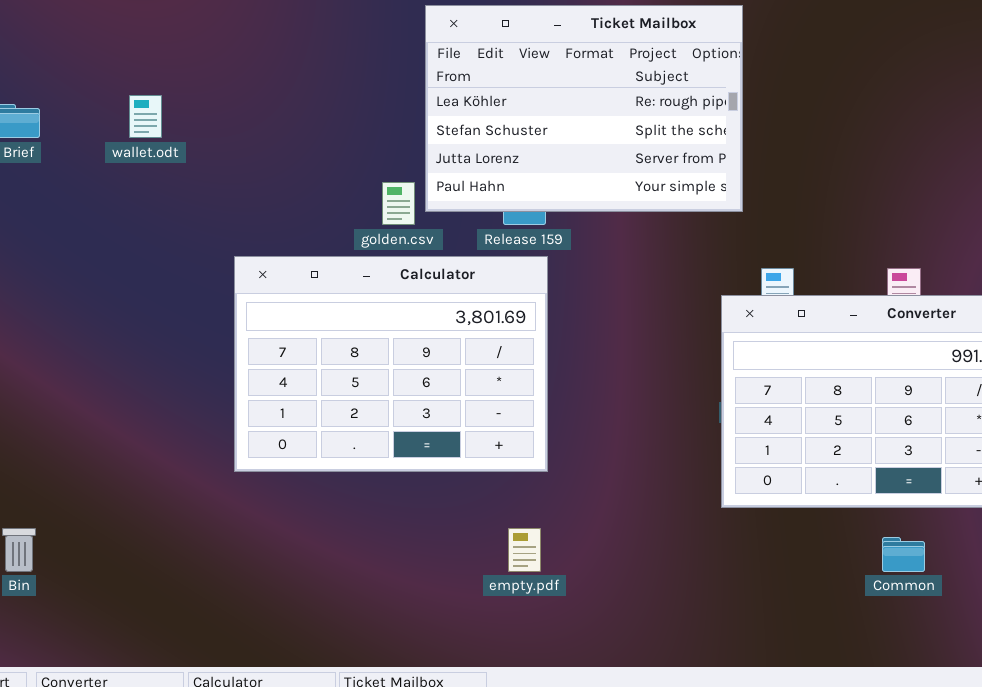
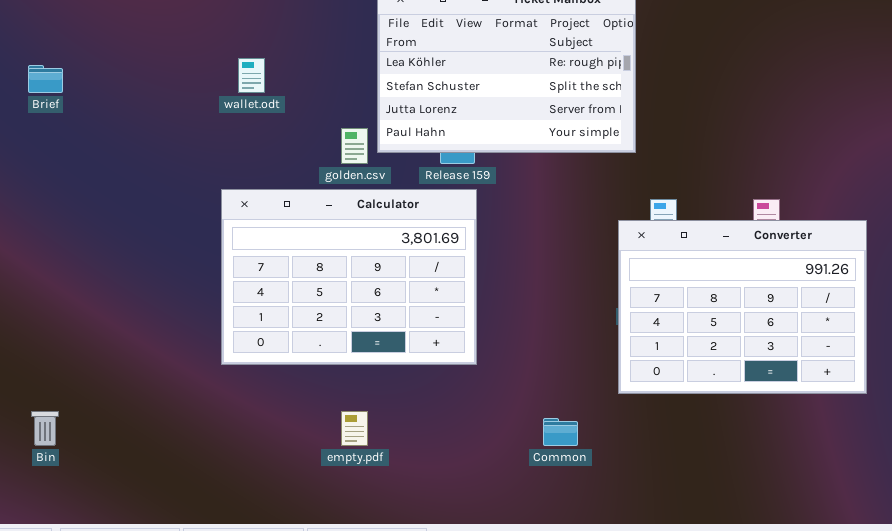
wallet.odt: [129,95,162,138] -> [238,58,265,93], moved
empty.pdf: [508,528,541,572] -> [341,411,368,446], moved
Common: [882,537,925,572] -> [543,418,578,446], moved

